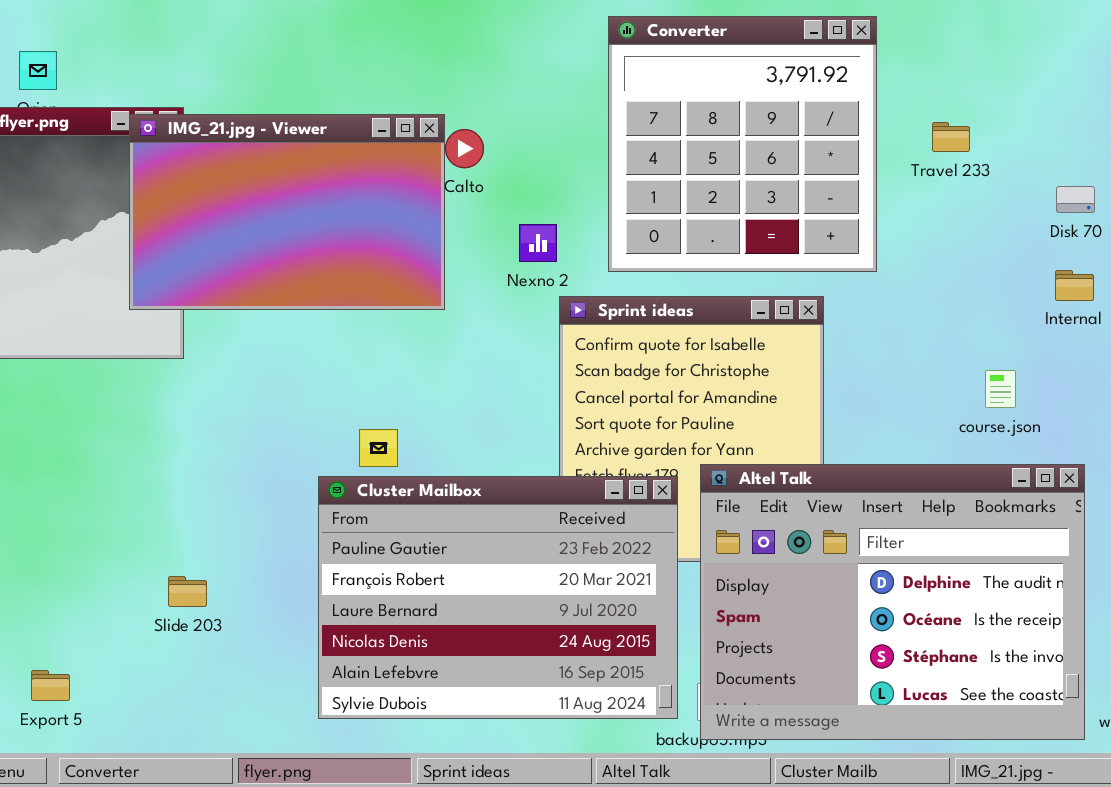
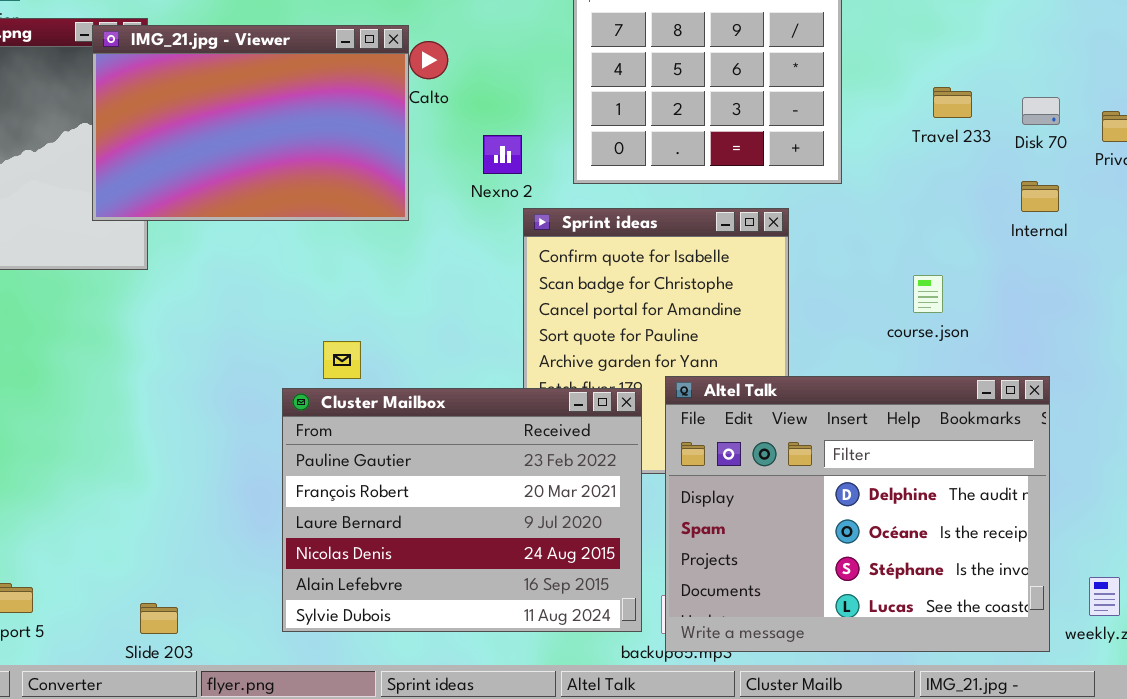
Travel 233: [932,122,970,152] -> [933,87,972,118], moved
course.json: [985,370,1016,408] -> [913,275,943,313], moved
Slide 203: [168,576,207,607] -> [140,603,178,634], moved

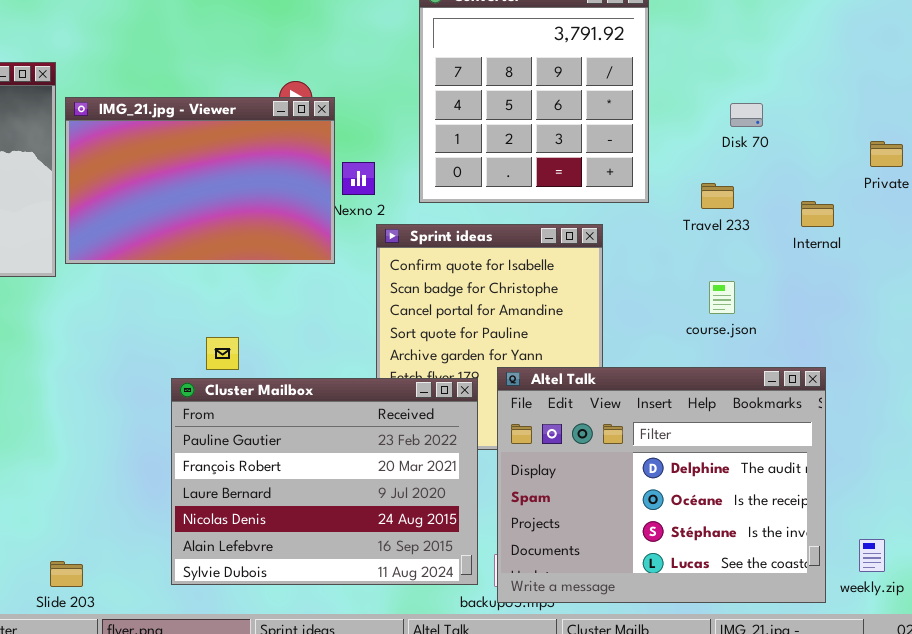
IMG_21.jpg - Viewer: [92,25,409,221] -> [65,97,335,264], moved
Travel 233: [933,87,972,118] -> [701,183,734,209], moved
Disk 70: [1022,97,1060,125] -> [730,103,763,127], moved

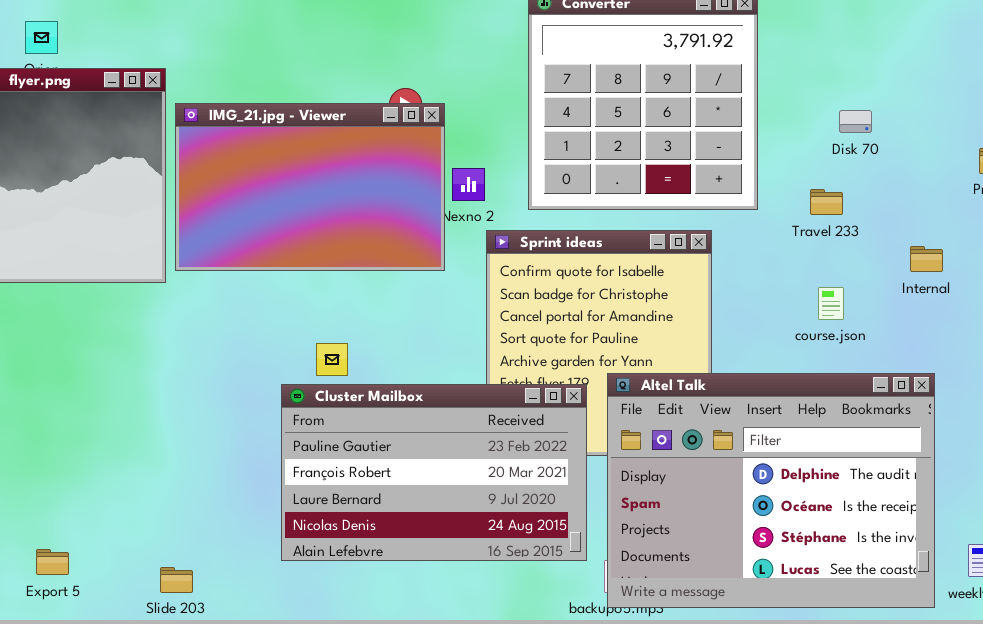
Internal: [801,201,834,227] -> [910,246,943,272], moved
Cluster Mailbox: [171,378,478,585] -> [281,384,587,561], resized

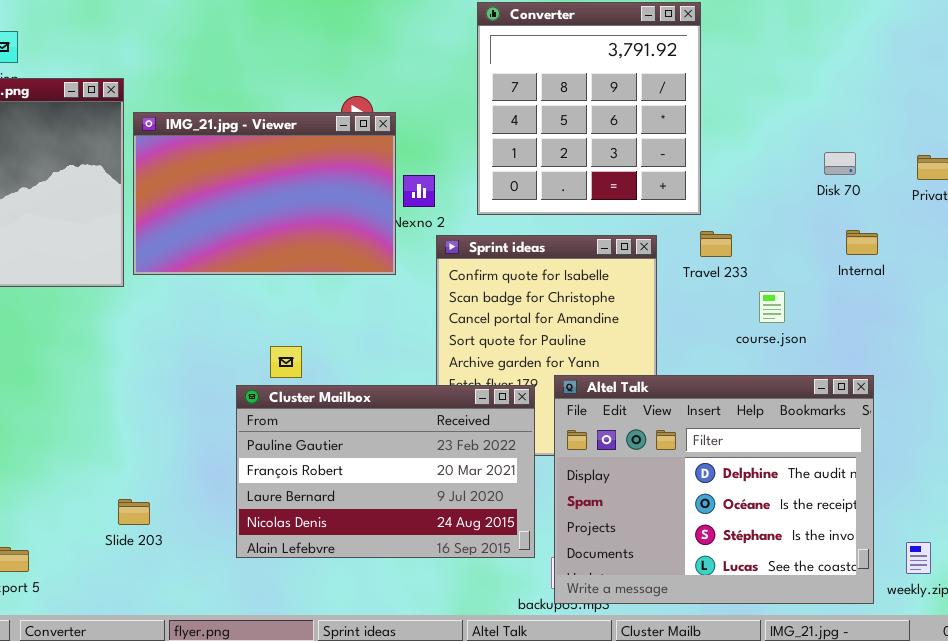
Disk 70: [839,110,872,133] -> [824,152,856,175], moved
Travel 233: [810,189,843,215] -> [700,231,732,257], moved
Internal: [910,246,943,272] -> [846,230,878,255], moved
Slide 203: [160,567,193,593] -> [118,499,150,525], moved

